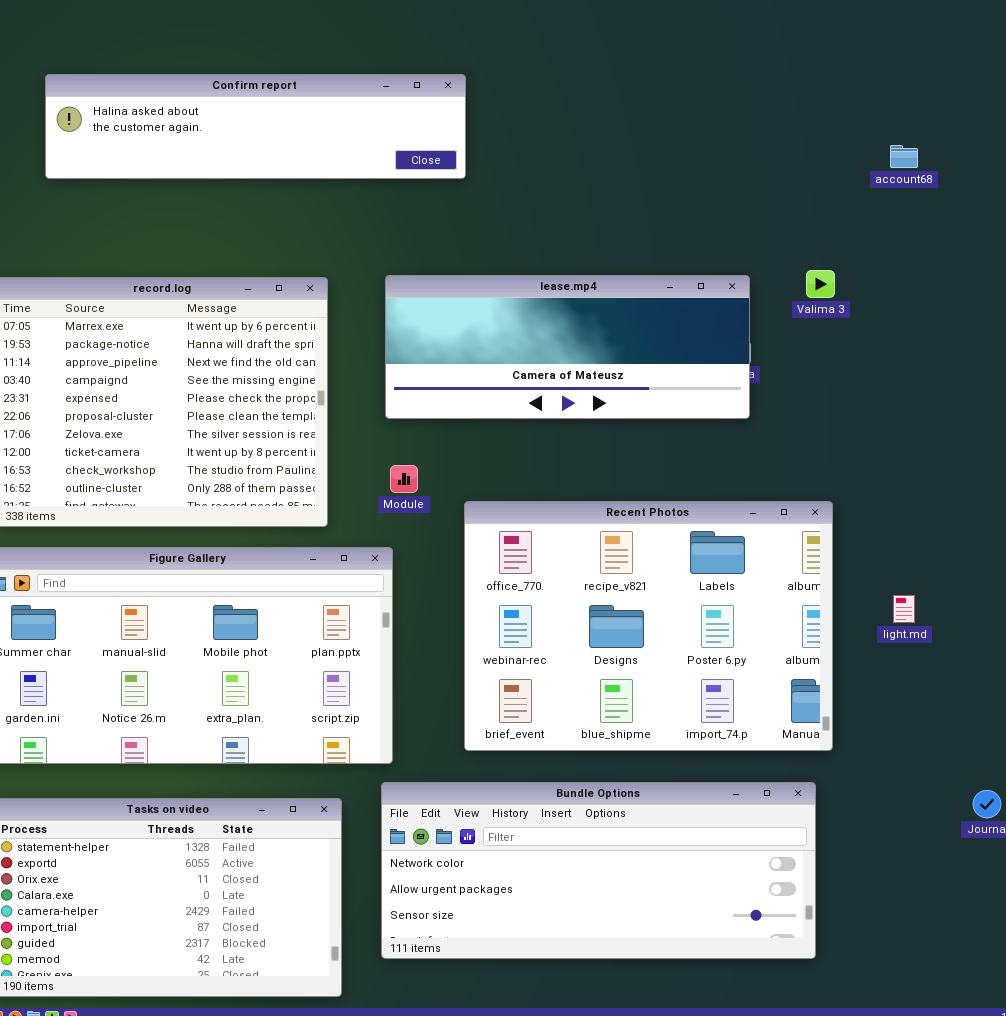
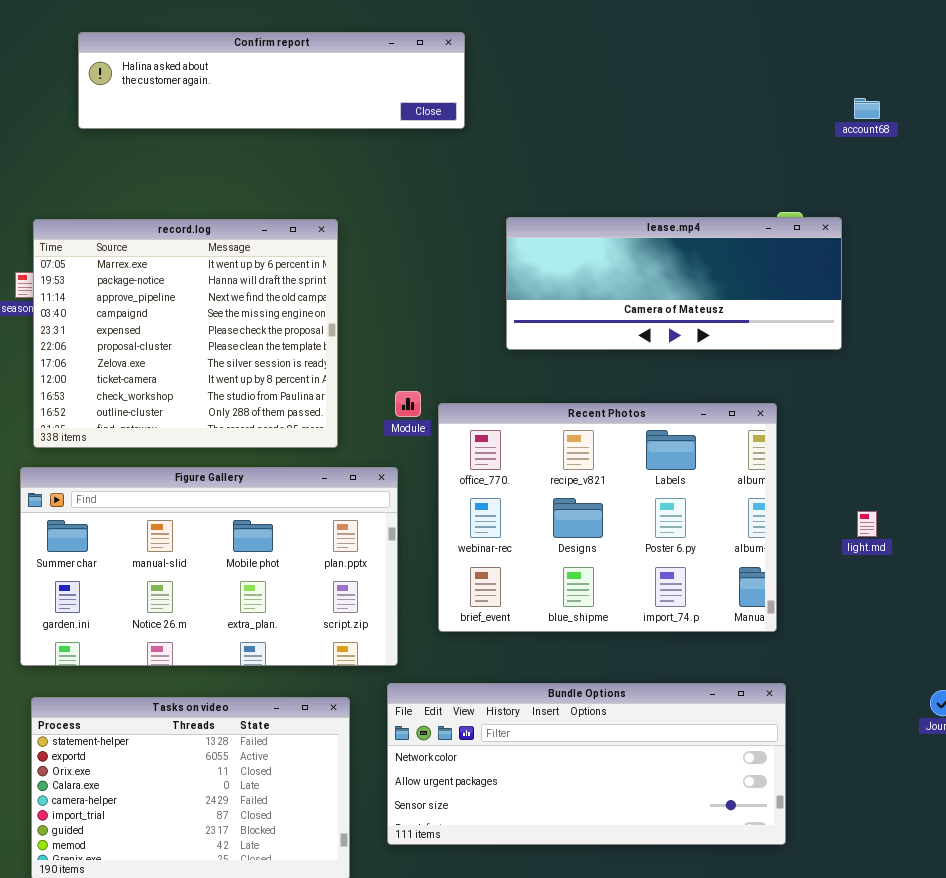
lease.mp4: [385,275,750,419] -> [506,217,842,350], moved
Recent Photos: [464,501,833,751] -> [438,403,777,632], moved

